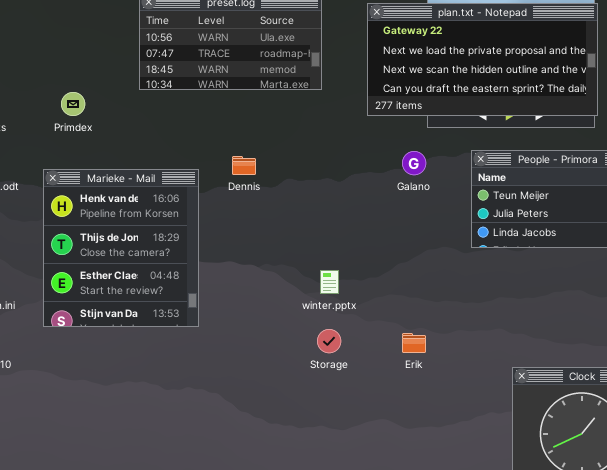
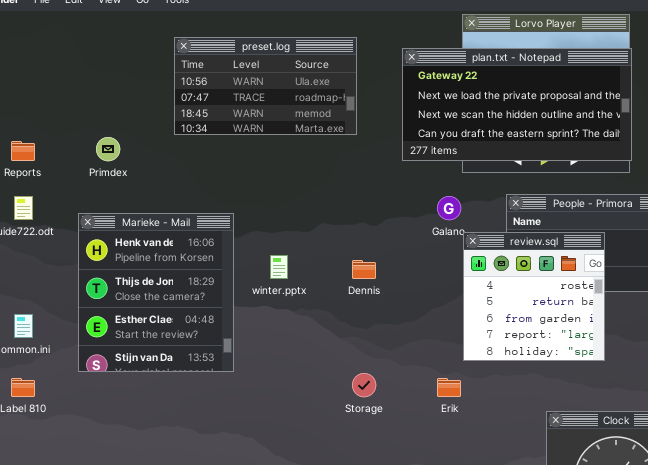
Dennis: [232,156,256,175] -> [352,260,376,279], moved
review.sql: none -> [463,232,605,361], opened
winter.pptx: [320,270,339,294] -> [270,255,288,279], moved

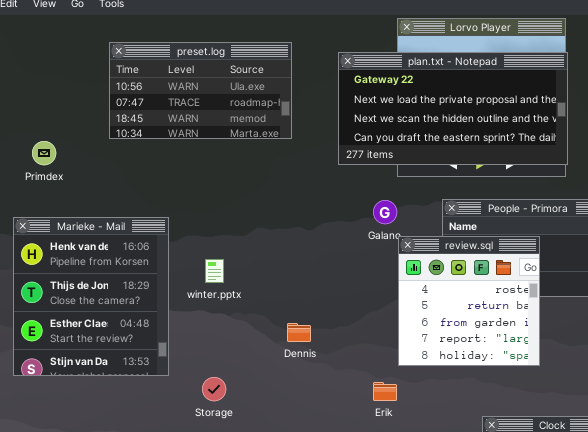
Dennis: [352,260,376,279] -> [287,323,311,342], moved
Storage: [352,373,376,397] -> [202,377,226,401], moved

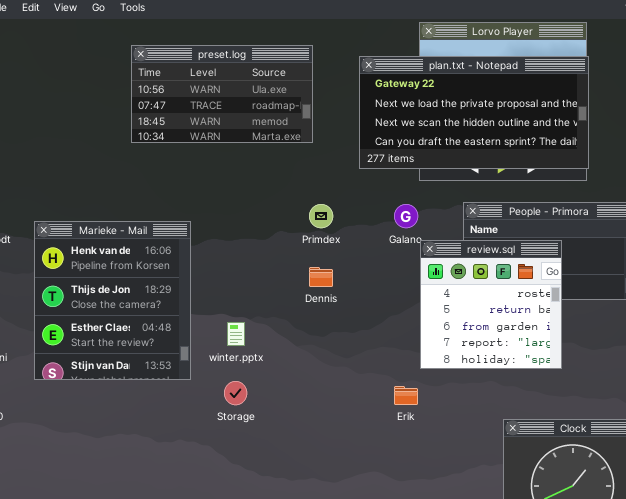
Primdex: [32,141,56,165] -> [309,204,333,228], moved
winter.pptx: [205,259,224,283] -> [227,322,245,346], moved
Dennis: [287,323,311,342] -> [309,267,333,287], moved

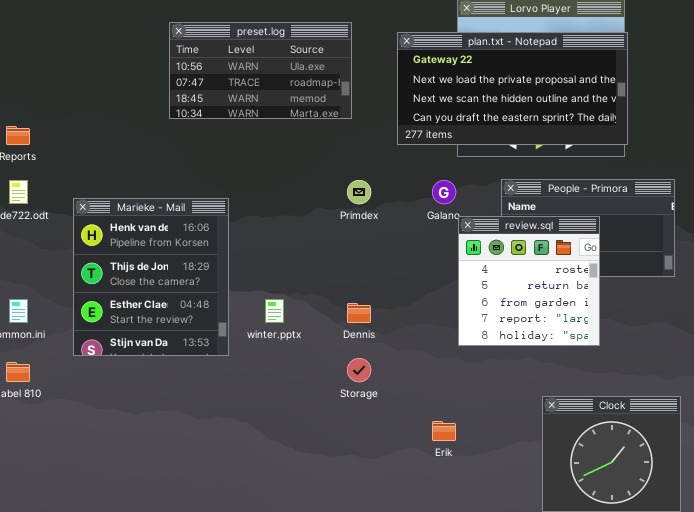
Dennis: [309,267,333,287] -> [347,303,371,323], moved
Storage: [224,381,247,405] -> [347,358,371,382], moved
Erik: [394,386,418,405] -> [432,421,456,441], moved

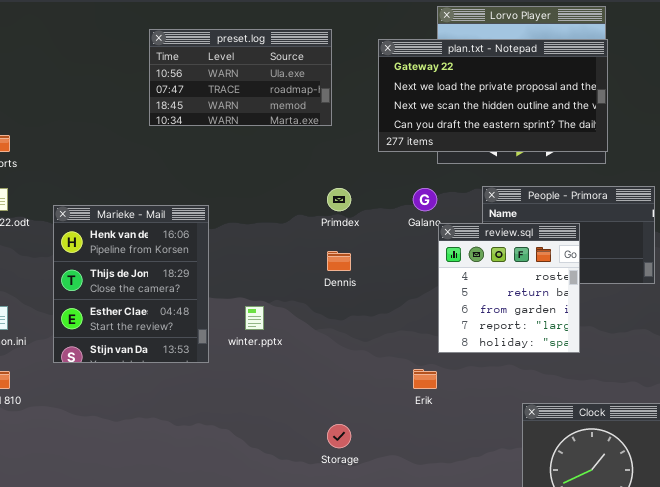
Dennis: [347,303,371,323] -> [327,251,351,271], moved
Storage: [347,358,371,382] -> [327,424,351,448], moved
Erik: [432,421,456,441] -> [413,369,437,389], moved

